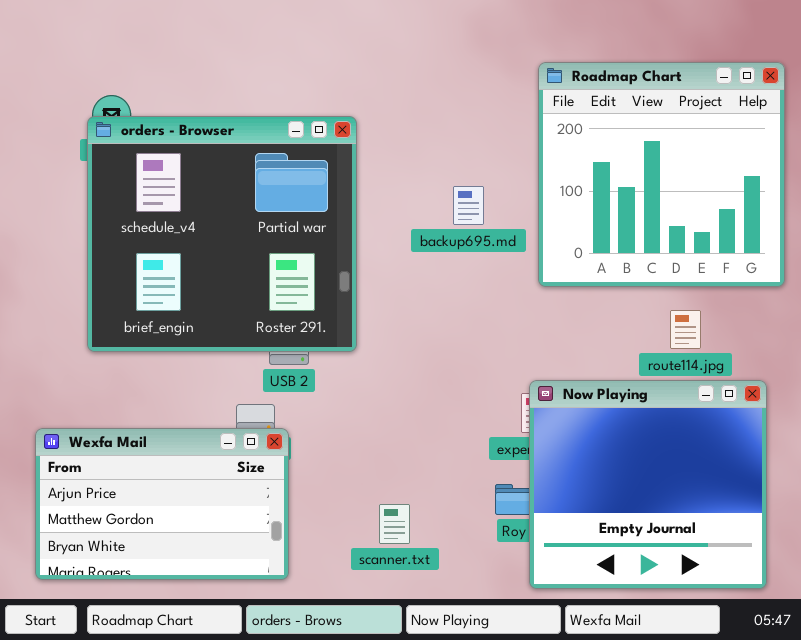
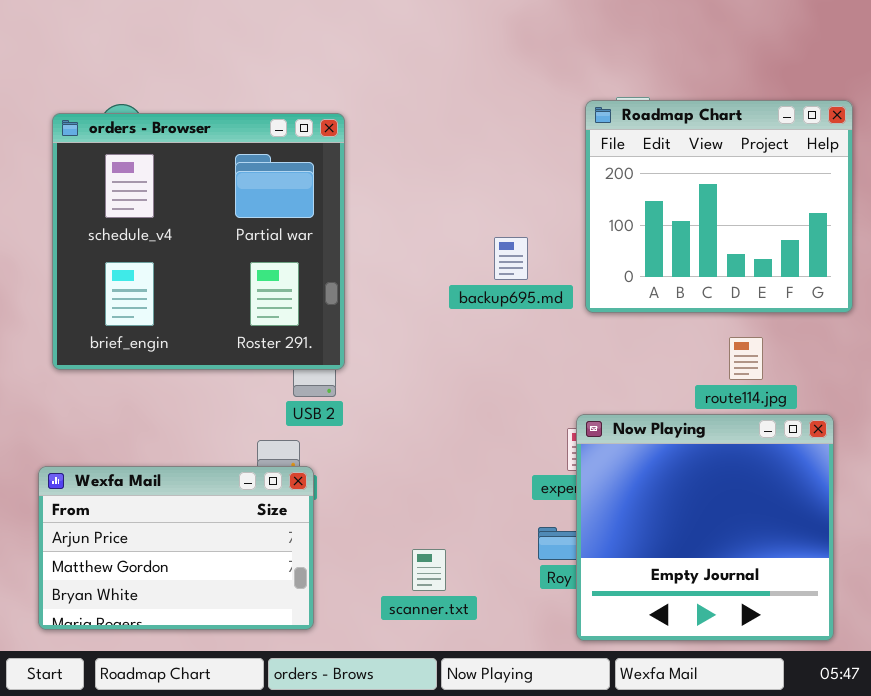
Roadmap Chart: [538,62,785,287] -> [585,100,853,313], resized
orders - Browser: [87,116,357,352] -> [52,113,345,370], moved
backup695.md: [453,186,484,225] -> [494,237,528,280], moved

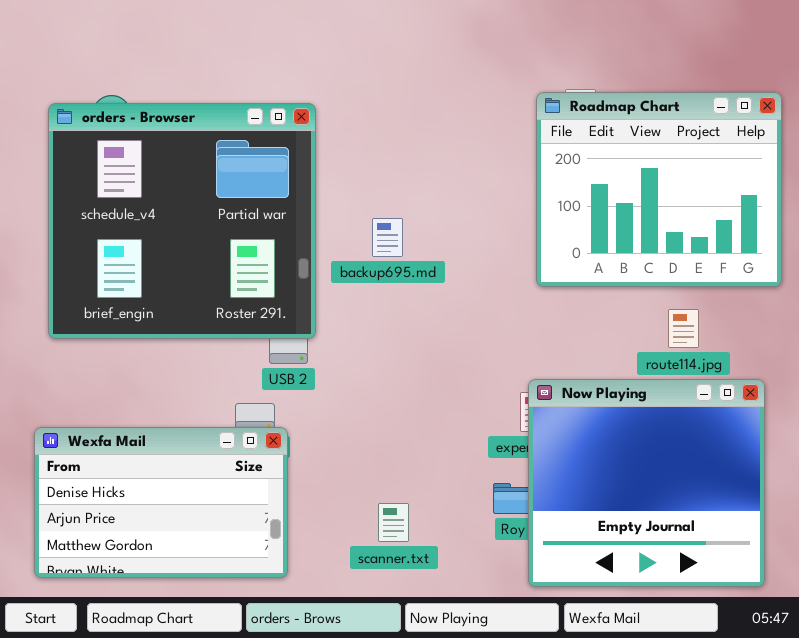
backup695.md: [494,237,528,280] -> [372,218,403,257], moved
Wexfa Mail: [38,466,314,630] -> [34,427,288,578], scrolled up 1 row

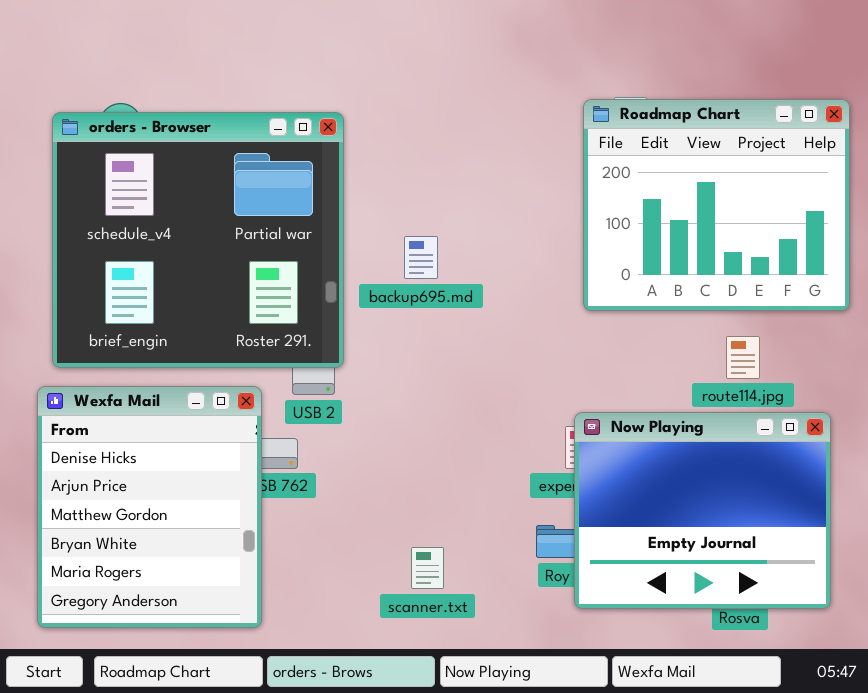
Now Playing: [528,379,765,587] -> [574,412,831,609], resized
Wexfa Mail: [34,427,288,578] -> [37,386,262,628], resized

